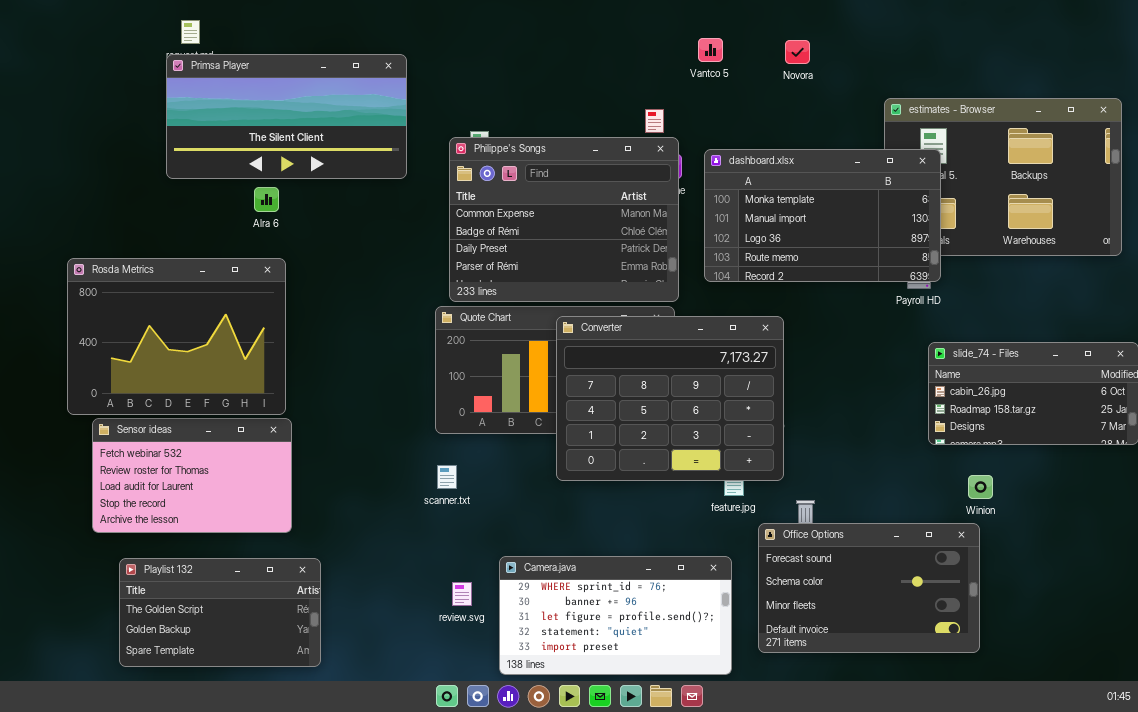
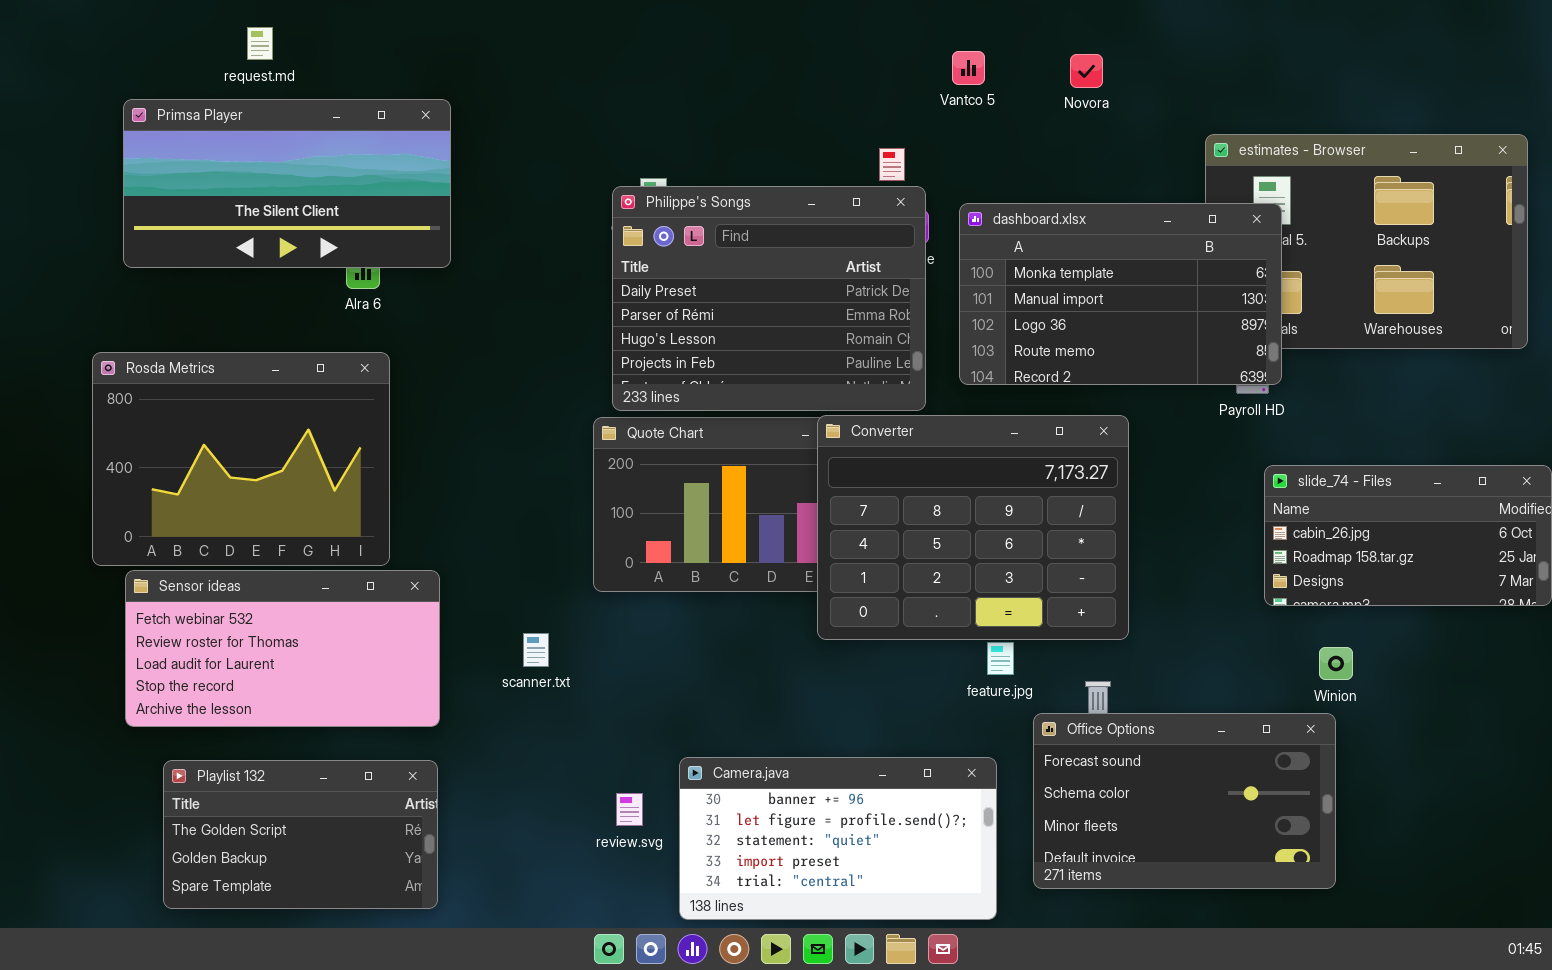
Primsa Player: [166,54,407,179] -> [123,99,451,268], moved
Philippe's Songs: [449,137,679,302] -> [612,186,926,411], scrolled down 2 rows
Converter: [556,316,784,481] -> [817,415,1129,640], moved
Sensor ideas: [92,418,292,533] -> [125,570,440,727], resized
scanner.txt: [437,465,457,489] -> [523,633,549,667], moved
Camera.java: [499,556,732,675] -> [679,757,997,920], scrolled down 1 row

